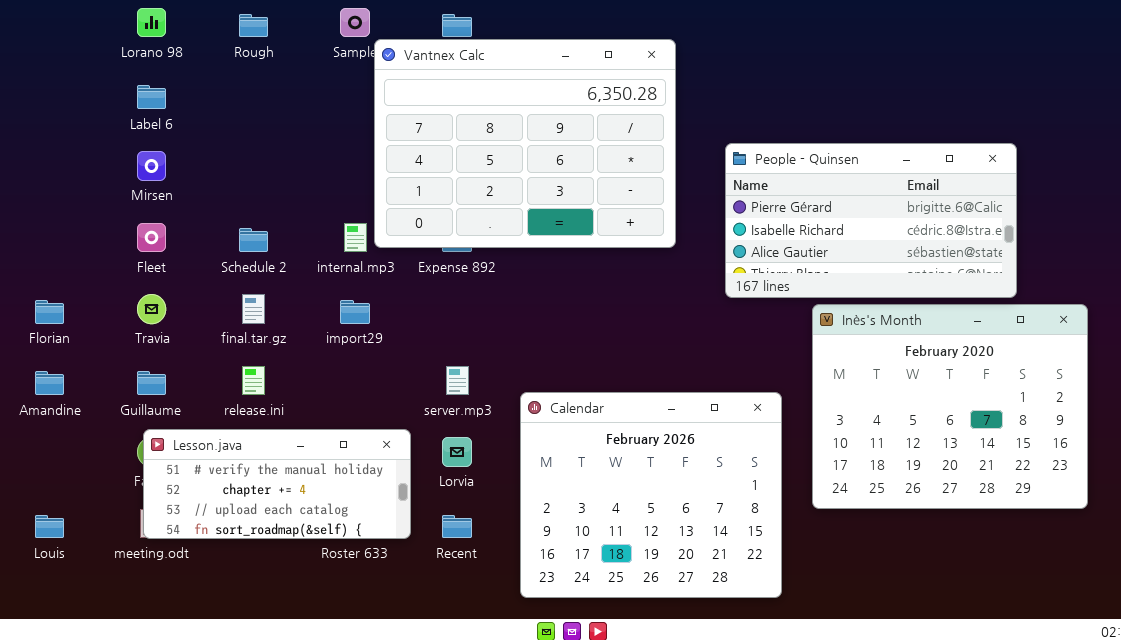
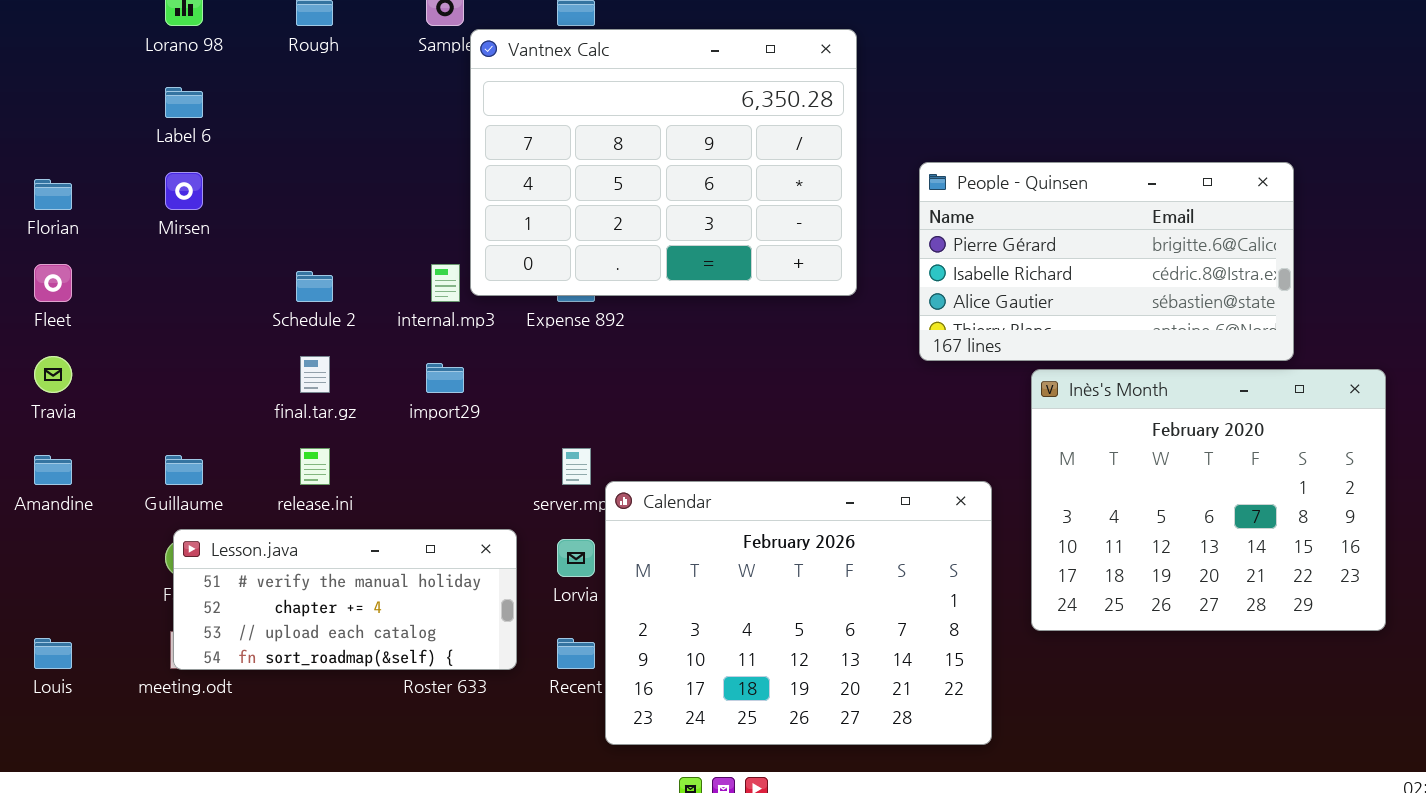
Fleet: [137,223,166,252] -> [34,264,72,302], moved
Travia: [137,294,166,324] -> [34,356,72,393], moved
Florian: [35,300,64,324] -> [34,179,72,210], moved
Calendar: [520,392,782,598] -> [605,481,992,745], resized

